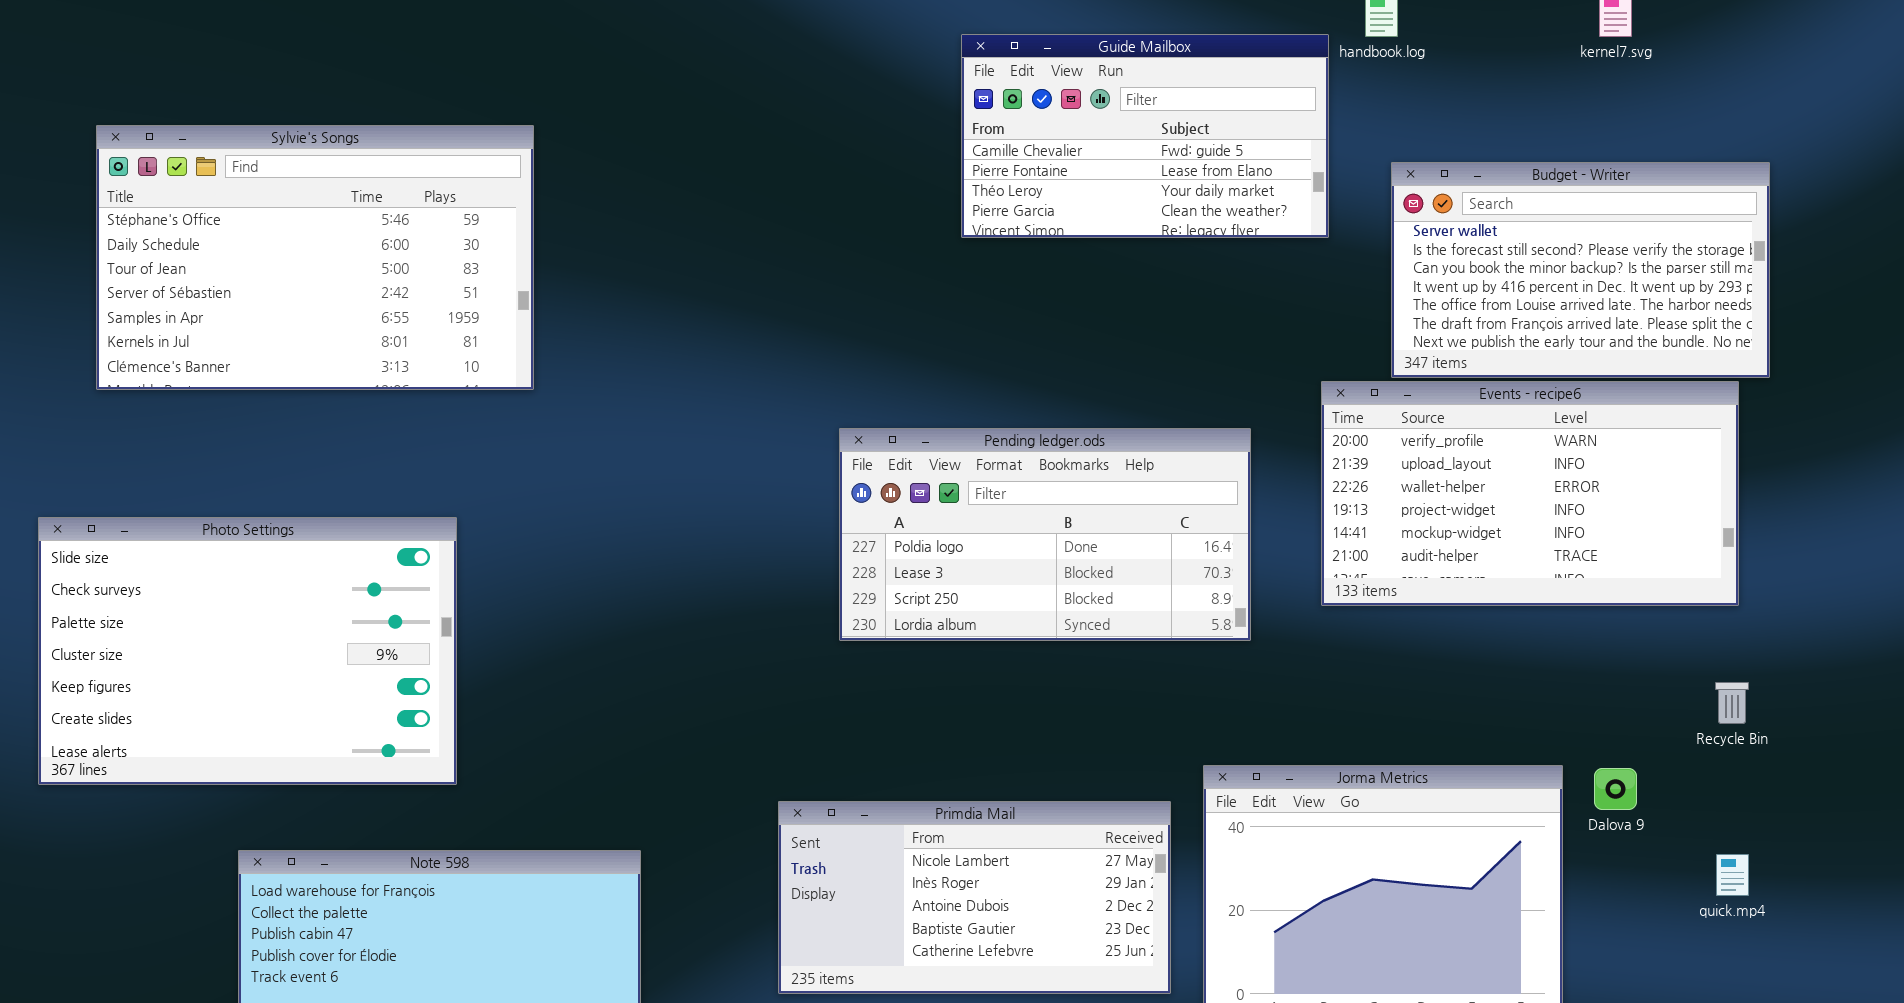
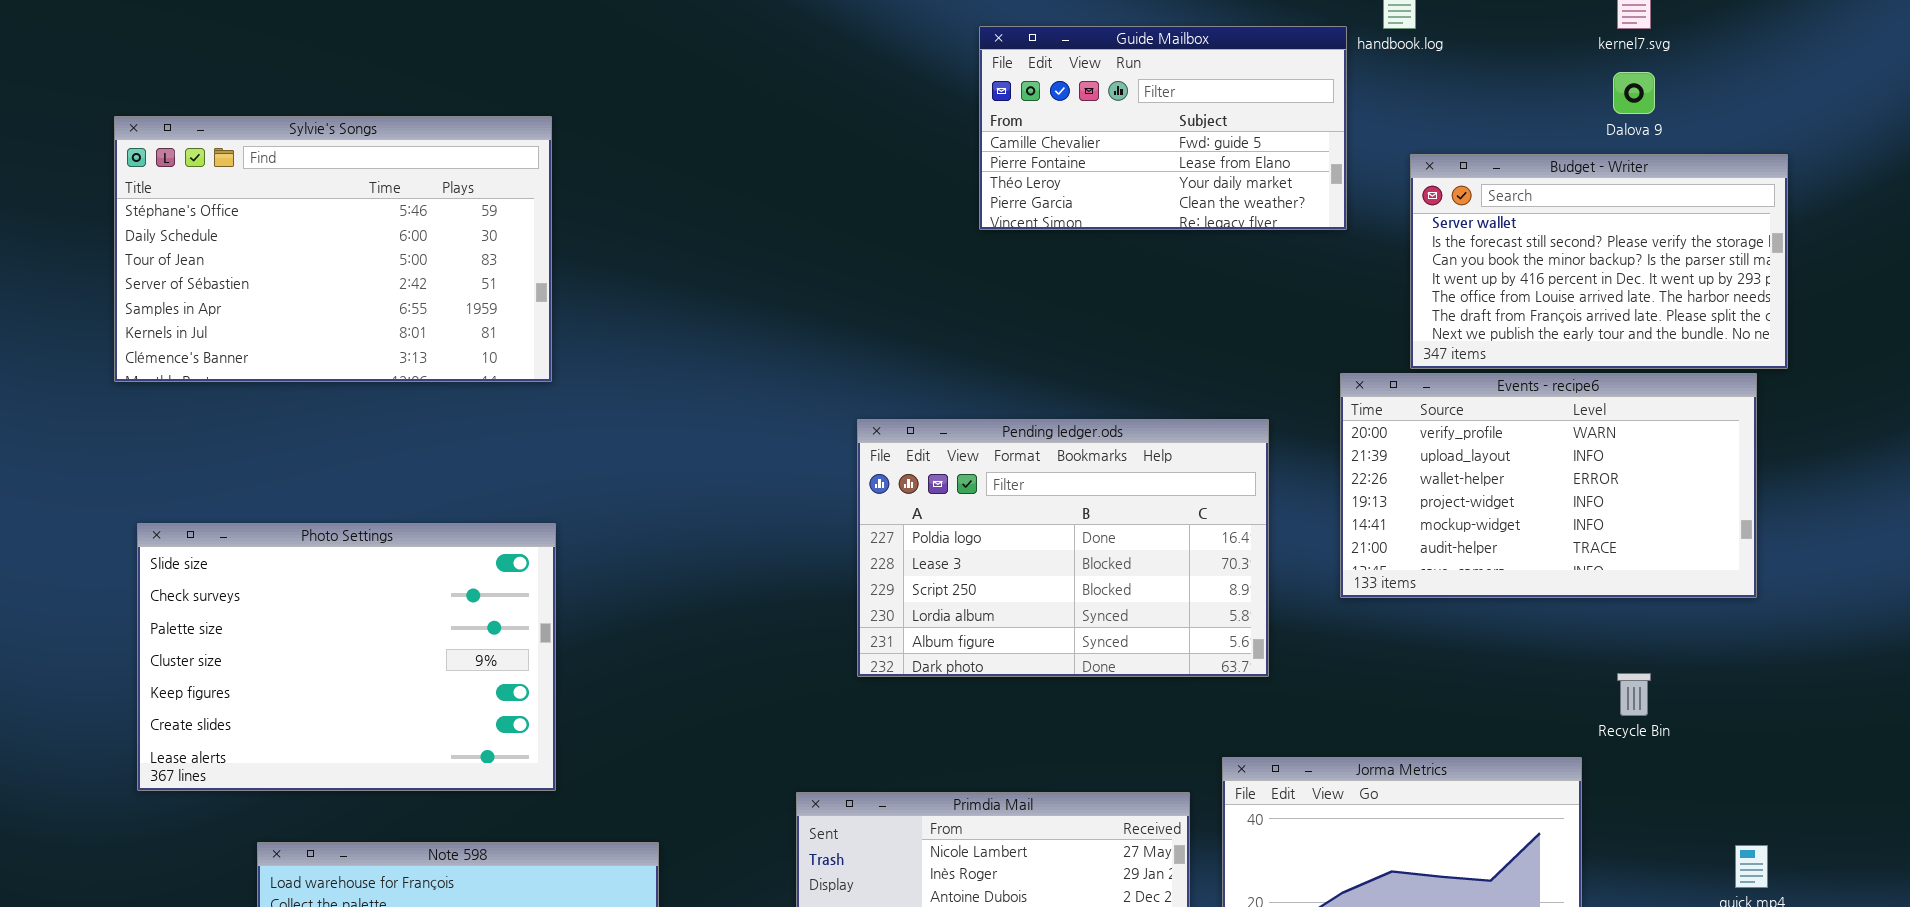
Pending ledger.ods: [839,428,1251,641] -> [857,419,1269,677], resized
Photo Settings: [38,517,457,785] -> [137,523,556,791], moved
Recycle Bin: [1715,682,1749,724] -> [1617,673,1651,716], moved
Dalova 9: [1594,768,1637,810] -> [1613,72,1655,114], moved

